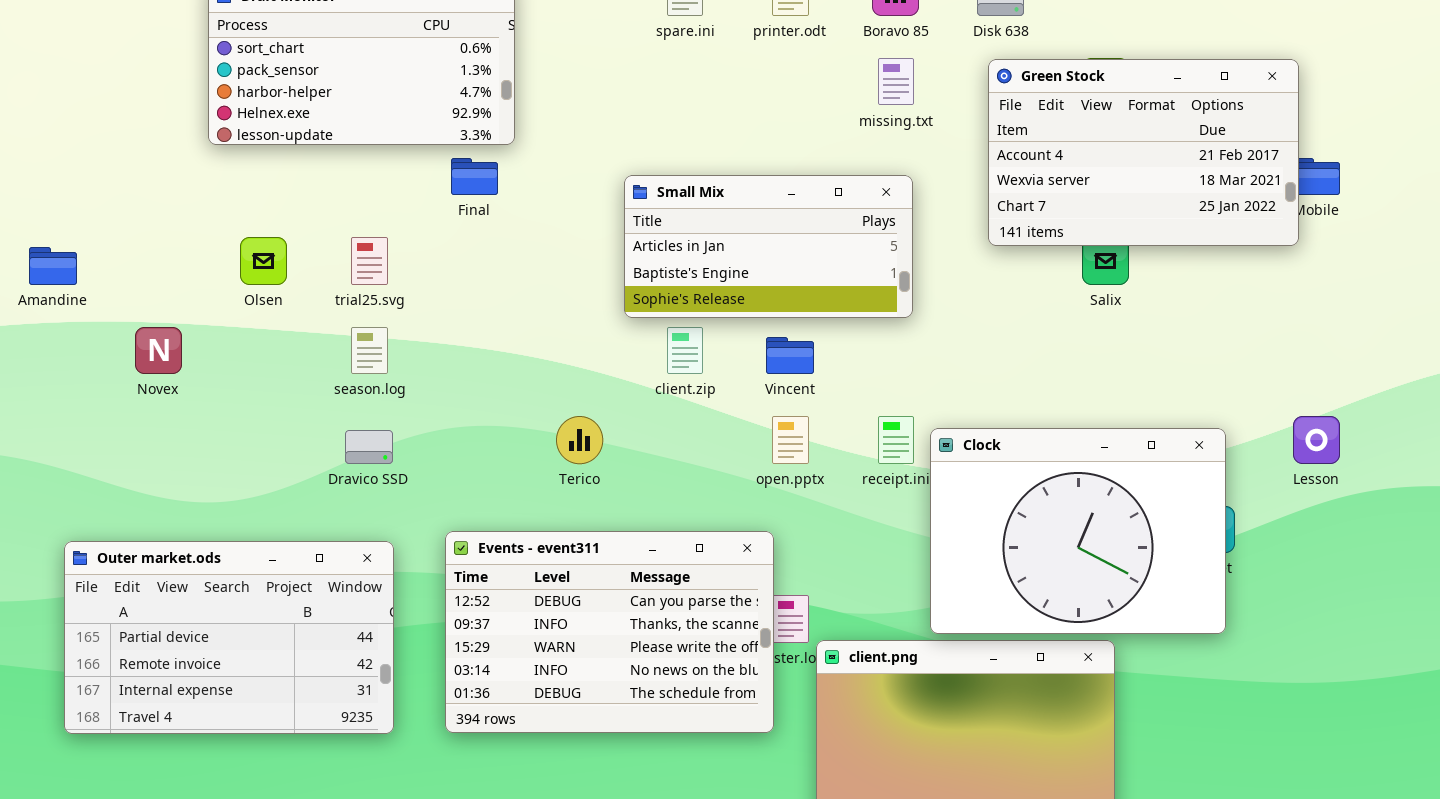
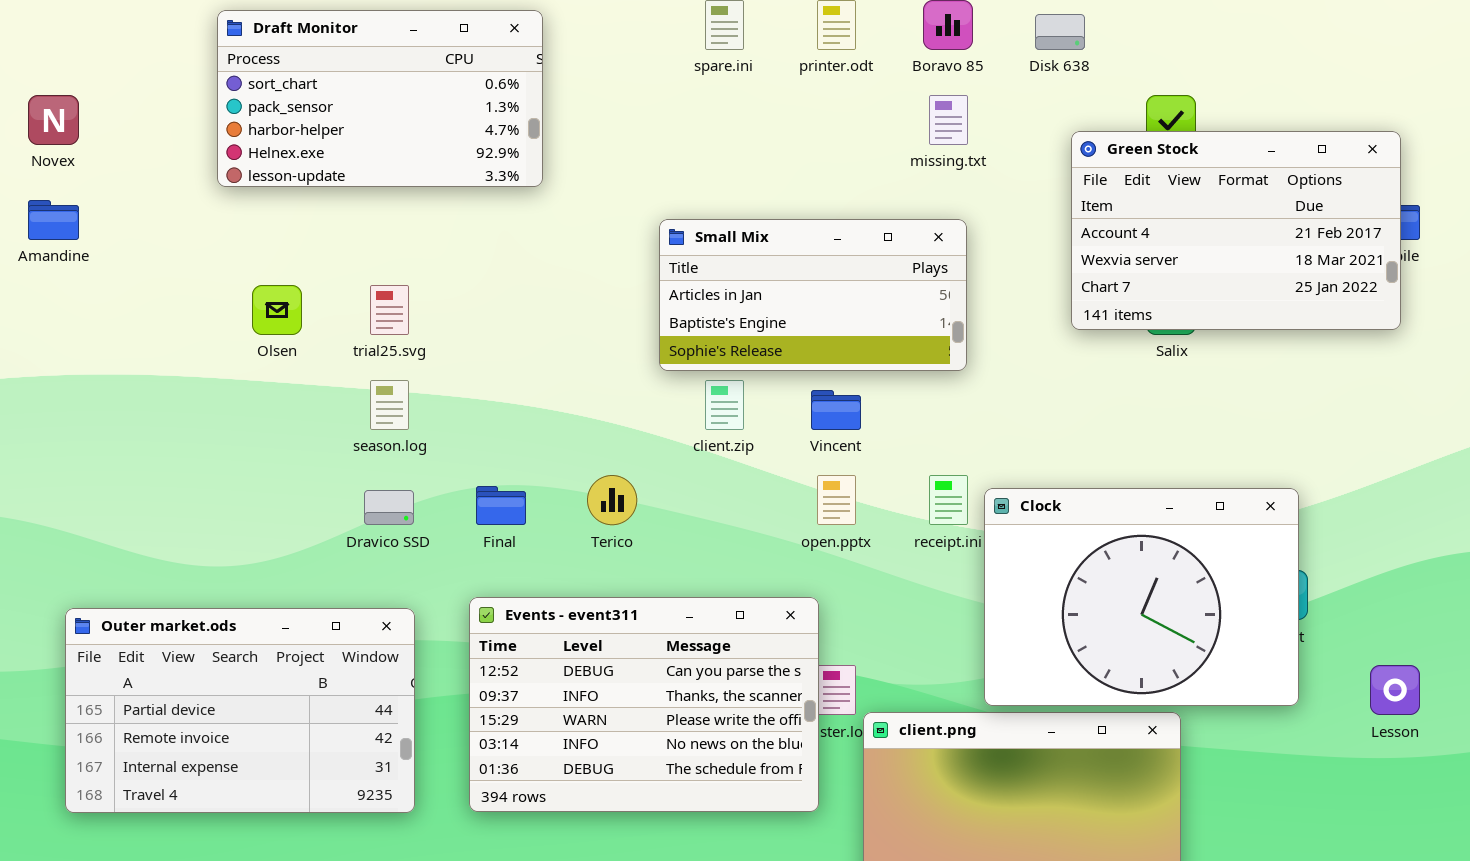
Green Stock: [988,59,1299,246] -> [1071,131,1401,330], moved
Final: [451,158,498,195] -> [476,486,526,525], moved
Amandine: [29,247,77,285] -> [28,200,79,240], moved
Novex: [135,327,182,374] -> [28,95,79,145], moved
Lesson: [1293,416,1340,464] -> [1370,665,1420,715], moved

